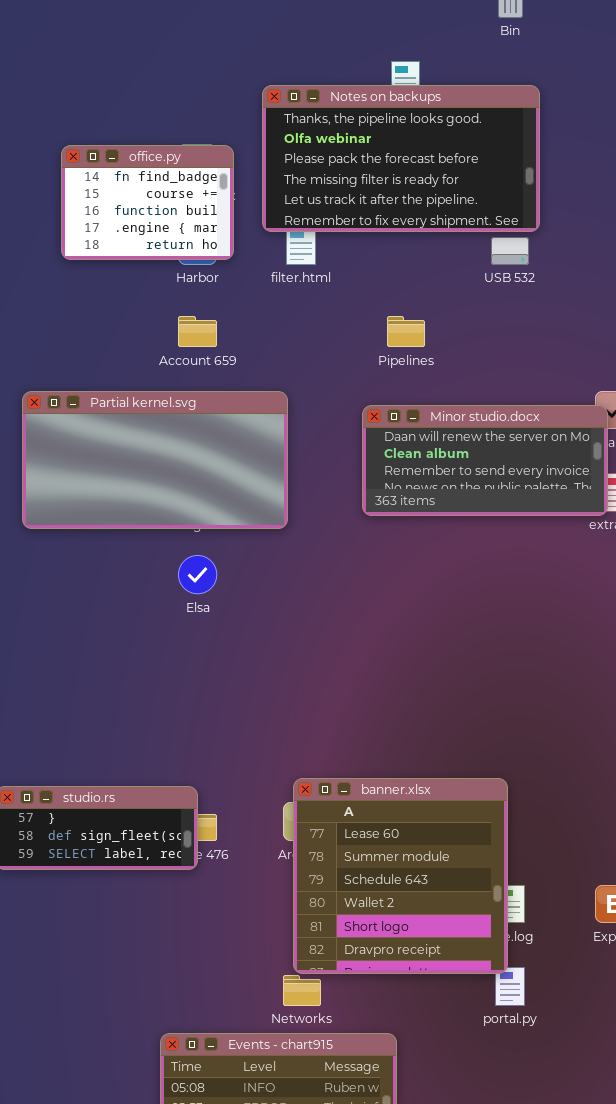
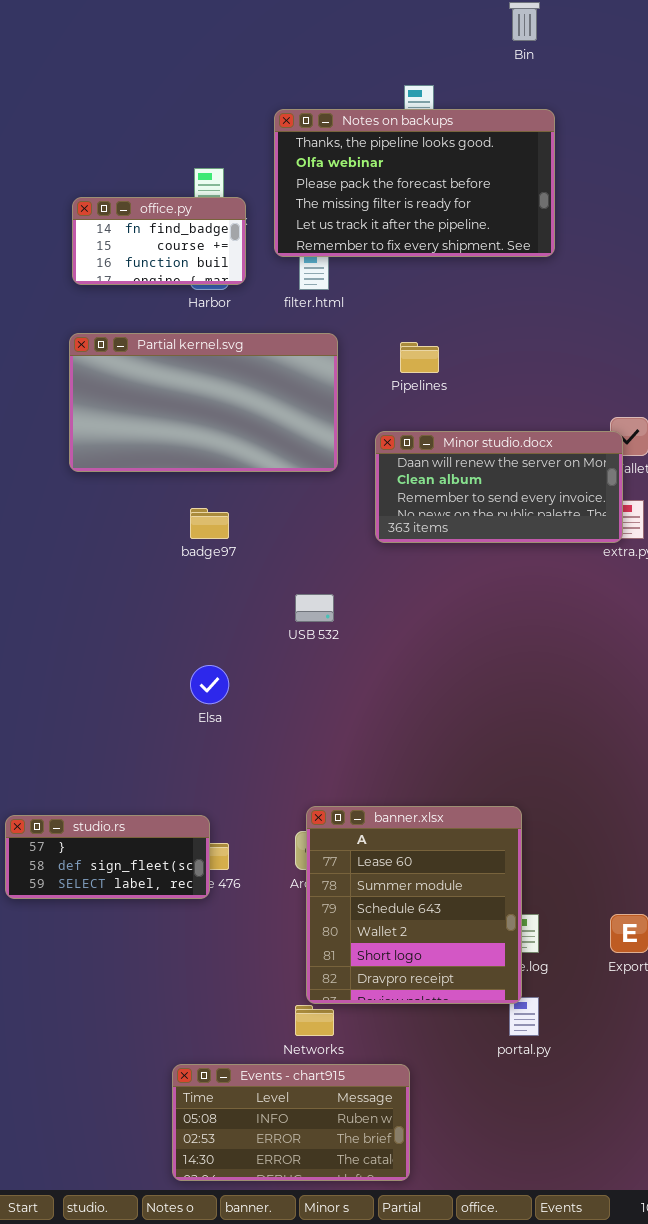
office.py: [61,145,234,260] -> [72,197,246,285], resized
USB 532: [491,237,529,265] -> [295,594,334,622], moved
Partial kernel.svg: [22,391,288,529] -> [69,333,338,472], moved
Elsa: [178,555,217,594] -> [190,665,229,704], moved

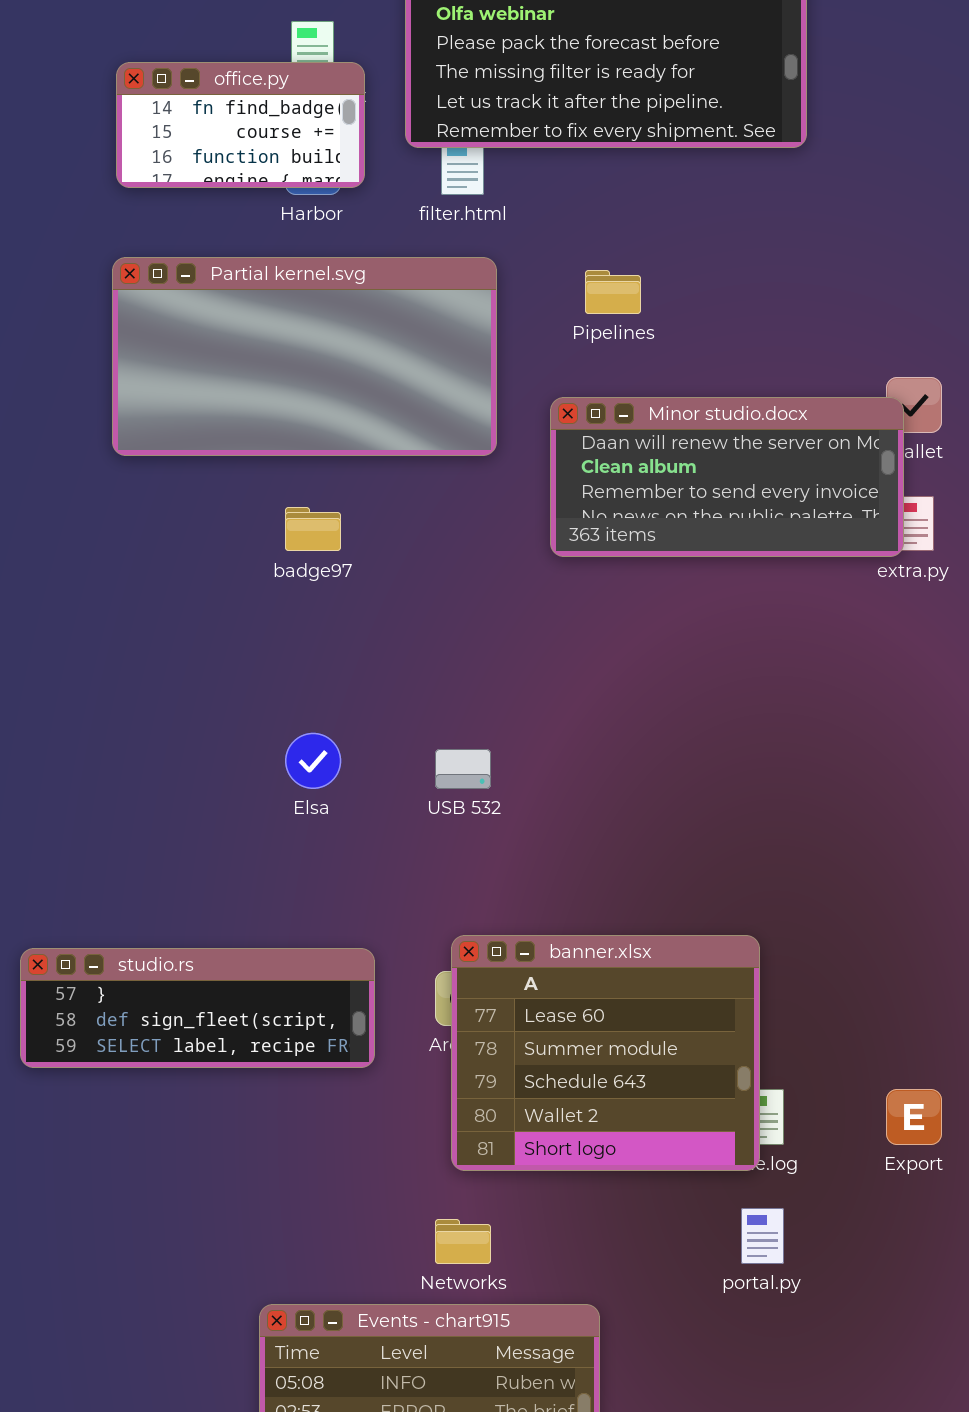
USB 532: [295,594,334,622] -> [435,749,491,789], moved
banner.xlsx: [306,806,522,1004] -> [451,935,760,1171], resized
studio.rs: [5,815,210,899] -> [20,948,375,1068], resized

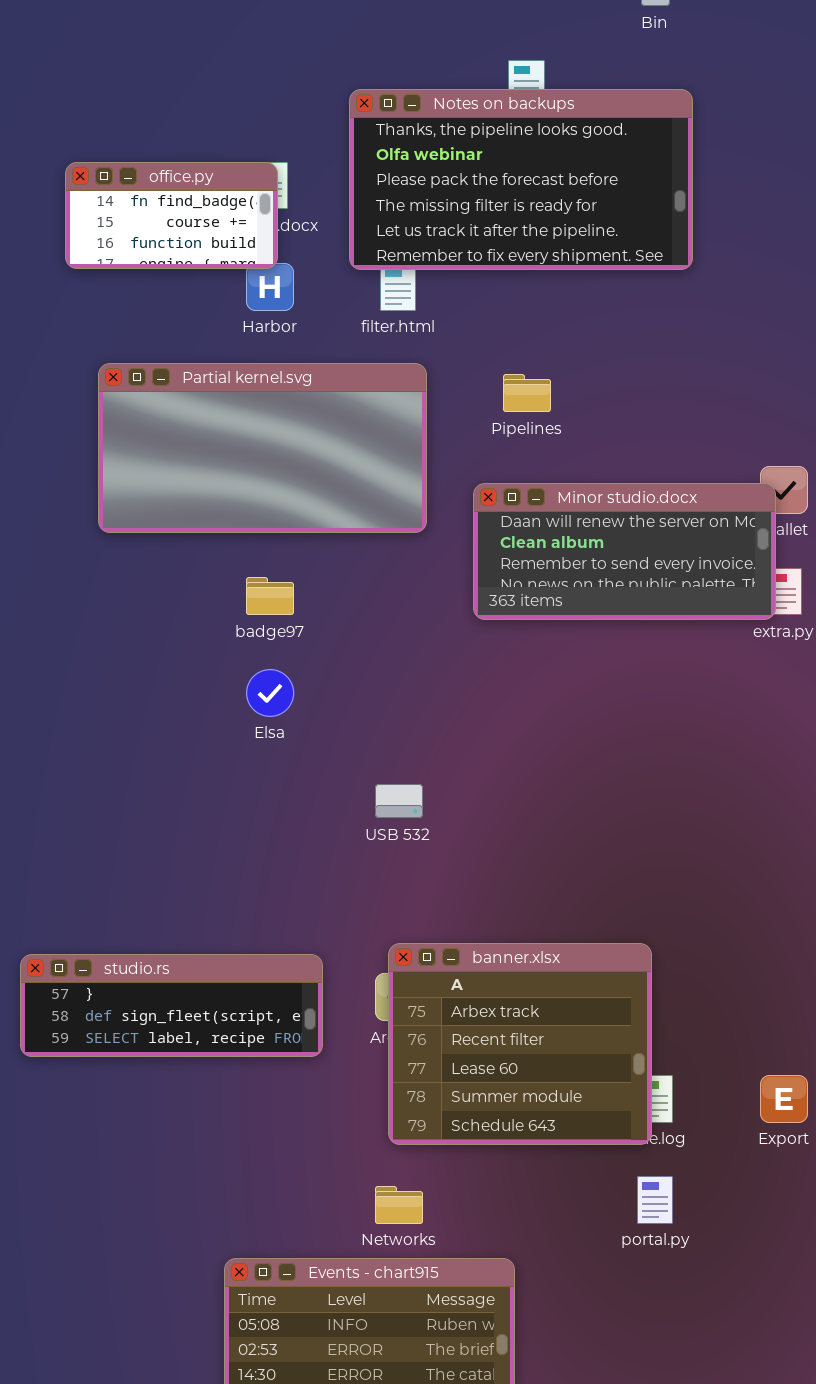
office.py: [116,62,365,188] -> [65,162,278,269], moved
Elsa: [285,733,341,789] -> [246,669,294,717], moved
banner.xlsx: [451,935,760,1171] -> [388,943,652,1145], scrolled up 2 rows

